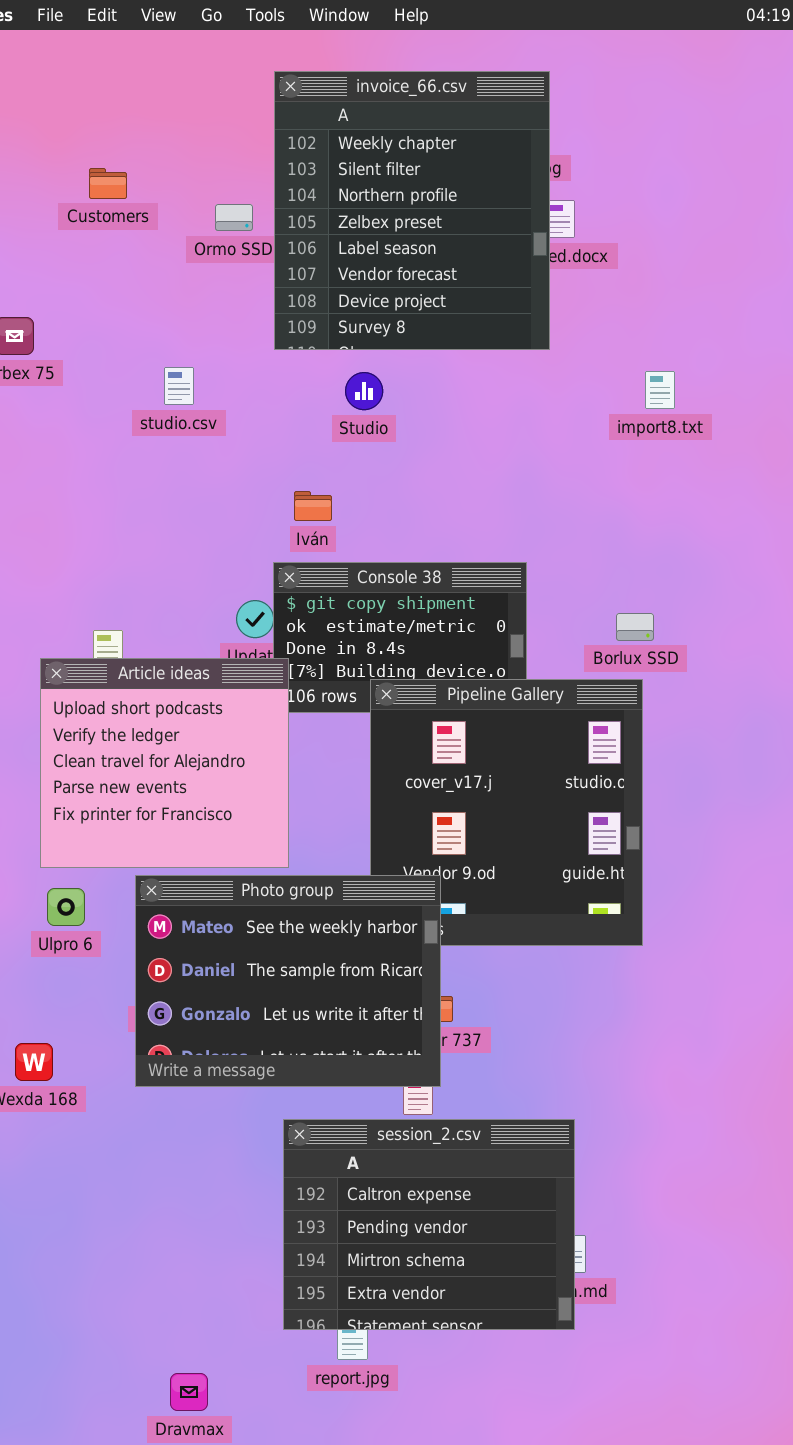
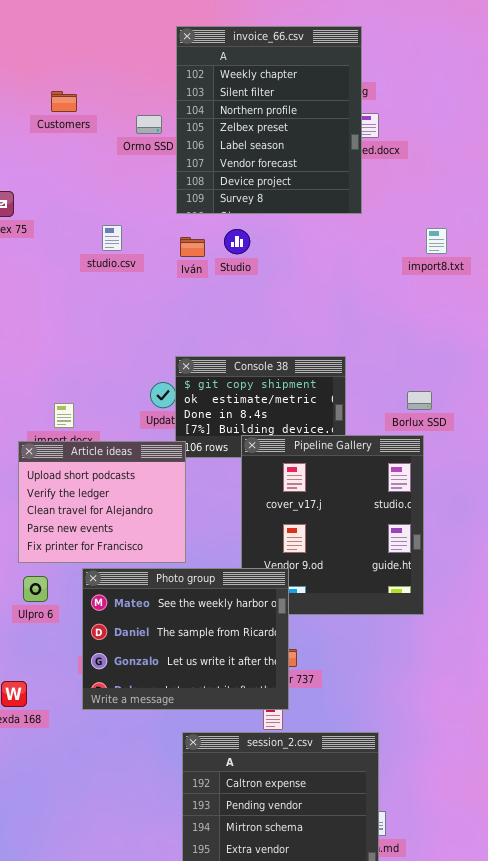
Iván: [294,491,332,521] -> [180,237,205,257], moved
Article ideas: [40,658,289,868] -> [18,441,186,563], resized

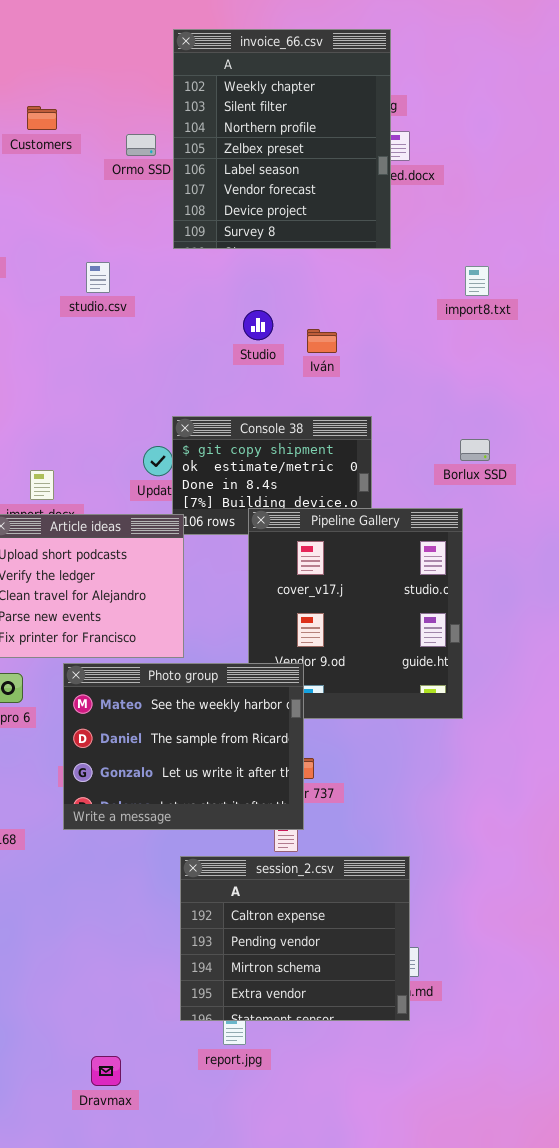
Studio: [224,229,250,254] -> [243,310,273,340], moved
Iván: [180,237,205,257] -> [307,329,337,353], moved
Borlux SSD: [407,391,432,410] -> [460,439,490,461], moved

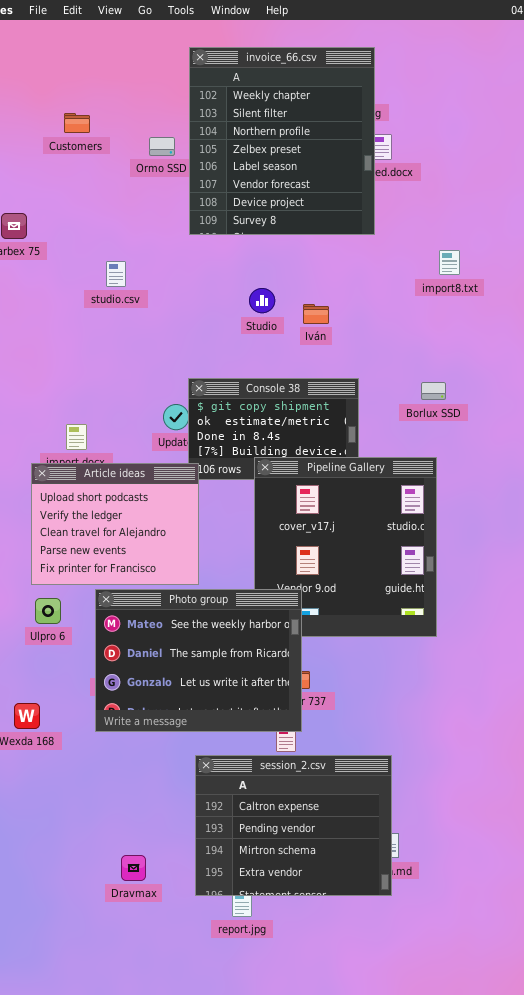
studio.csv: [86,262,110,293] -> [106,261,126,287], moved
Borlux SSD: [460,439,490,461] -> [421,382,446,400], moved
Dravmax: [91,1056,121,1086] -> [121,855,146,881], moved

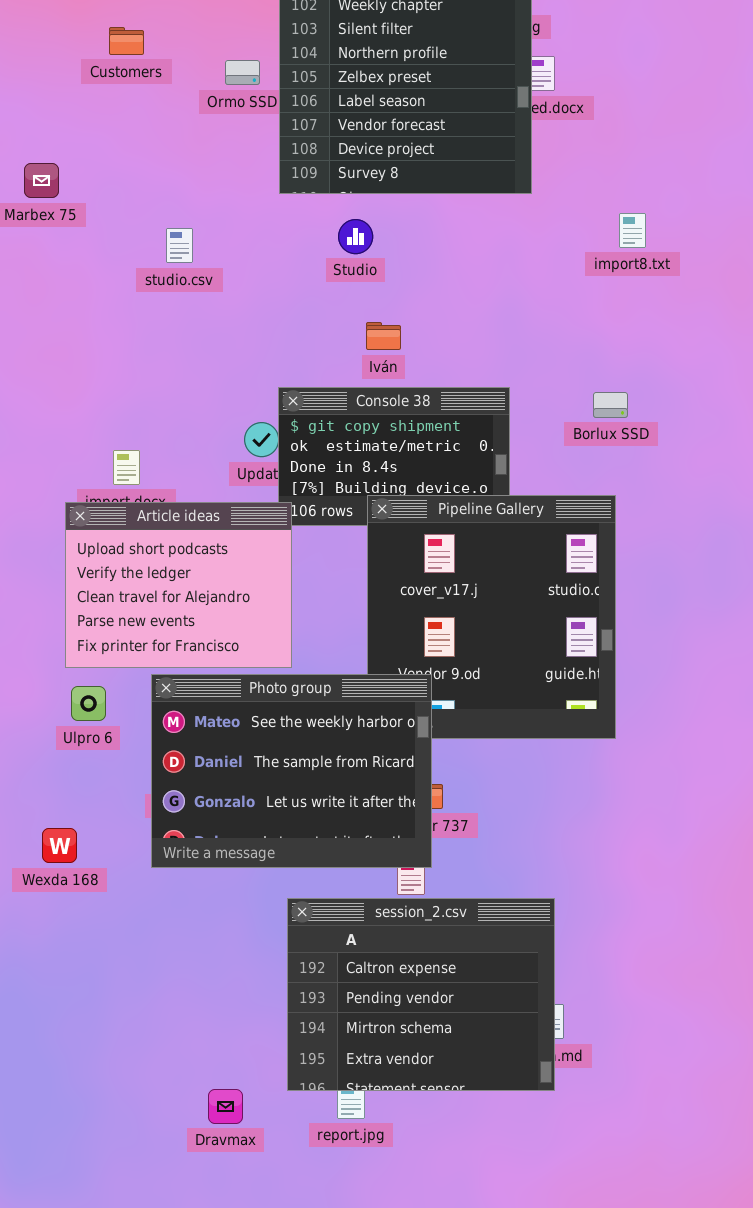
Studio: [249,288,275,313] -> [338,219,373,254], moved
Iván: [303,304,329,324] -> [366,322,401,350], moved
Dravmax: [121,855,146,881] -> [208,1089,243,1124], moved

